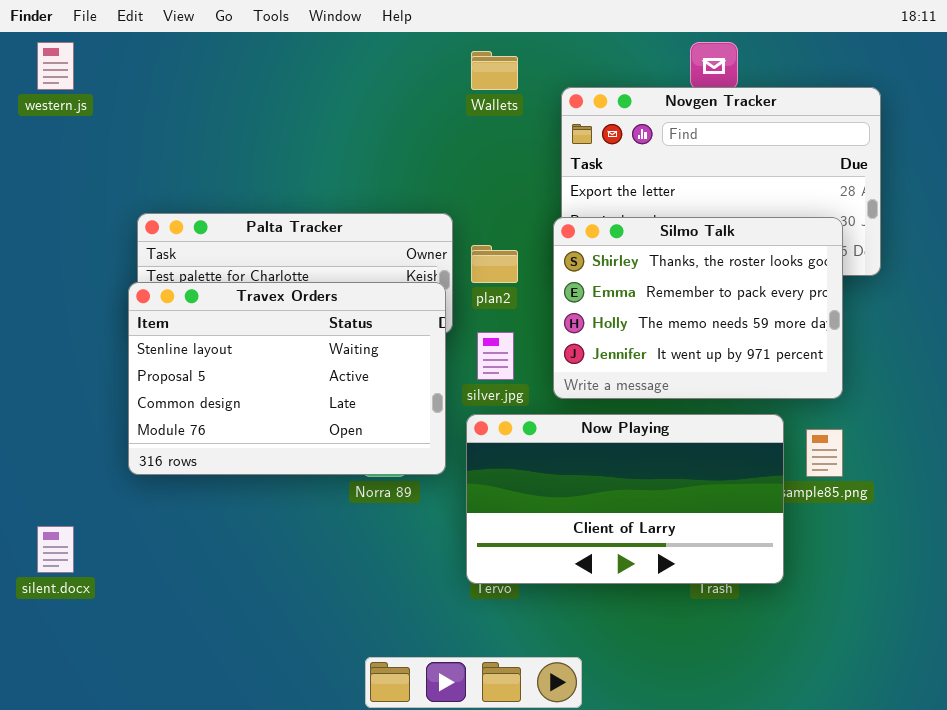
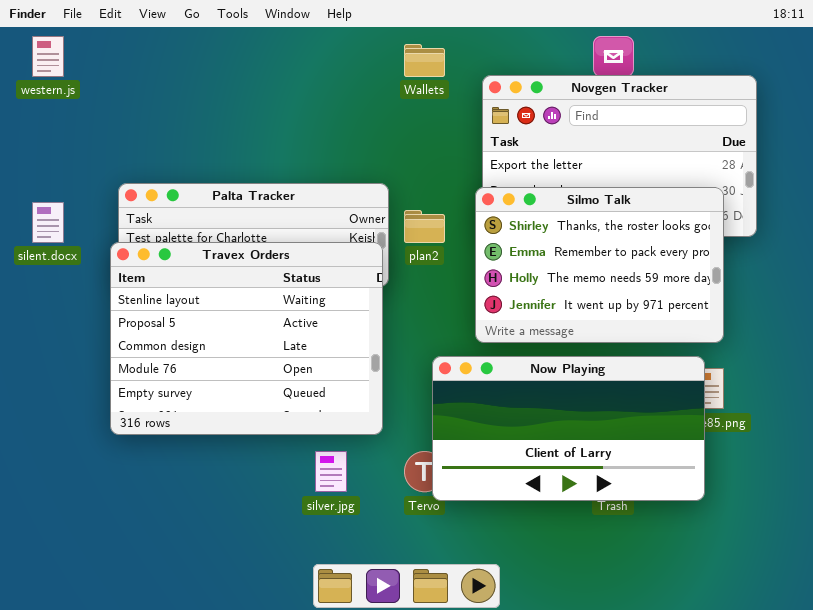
Travex Orders: [128,282,446,475] -> [110,242,383,435], resized
silver.jpg: [477,332,514,380] -> [315,451,347,492], moved
Now Playing: [466,414,784,584] -> [432,356,705,501], moved
silent.docx: [37,526,74,573] -> [32,202,64,243], moved

